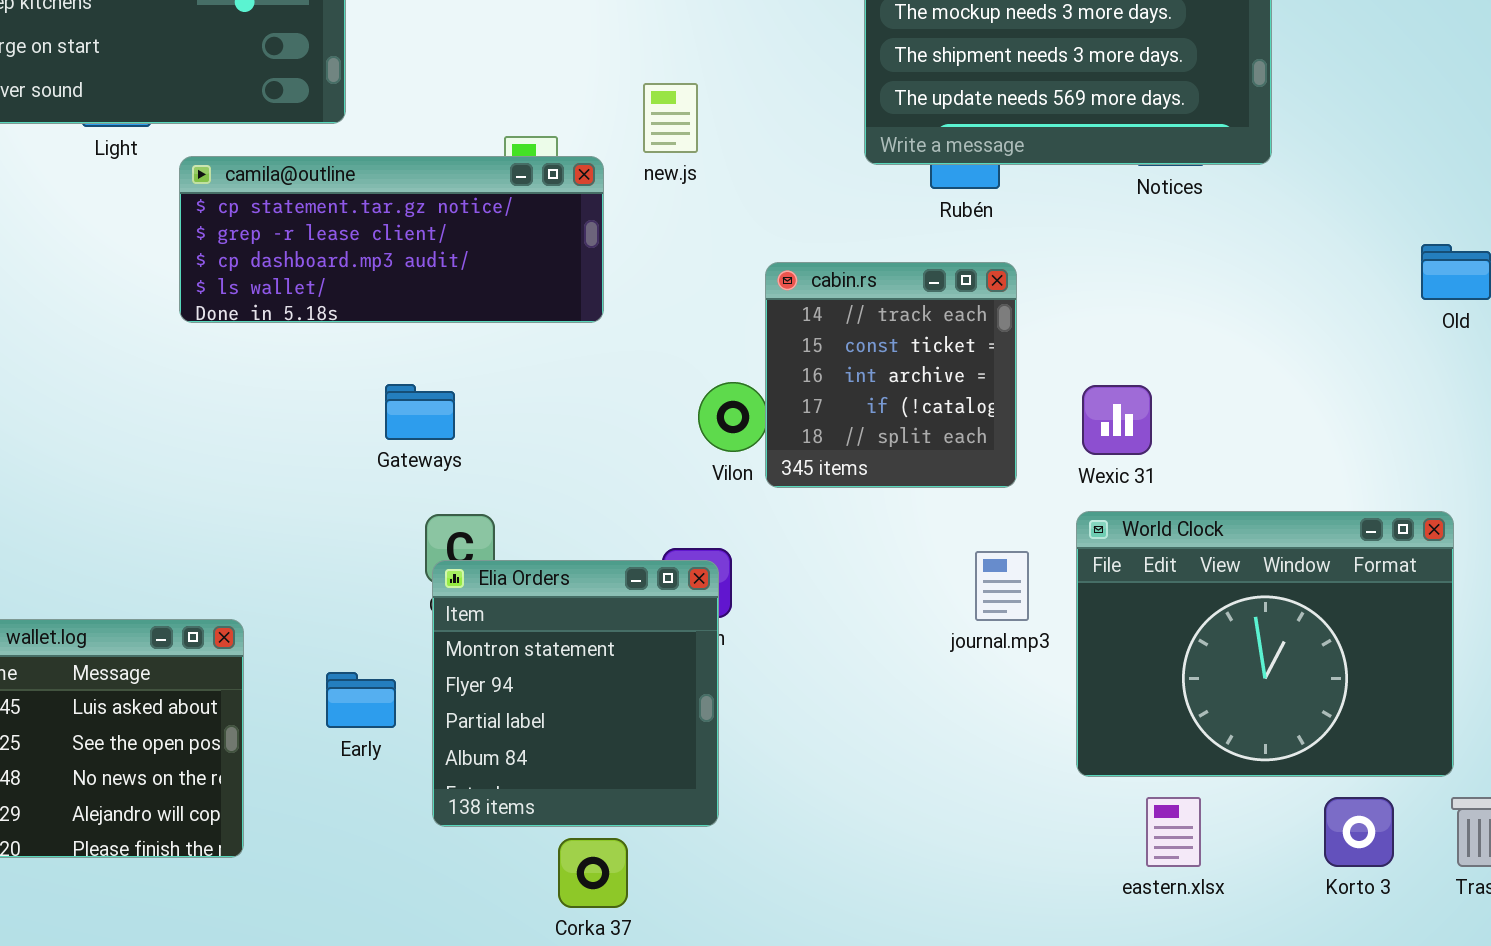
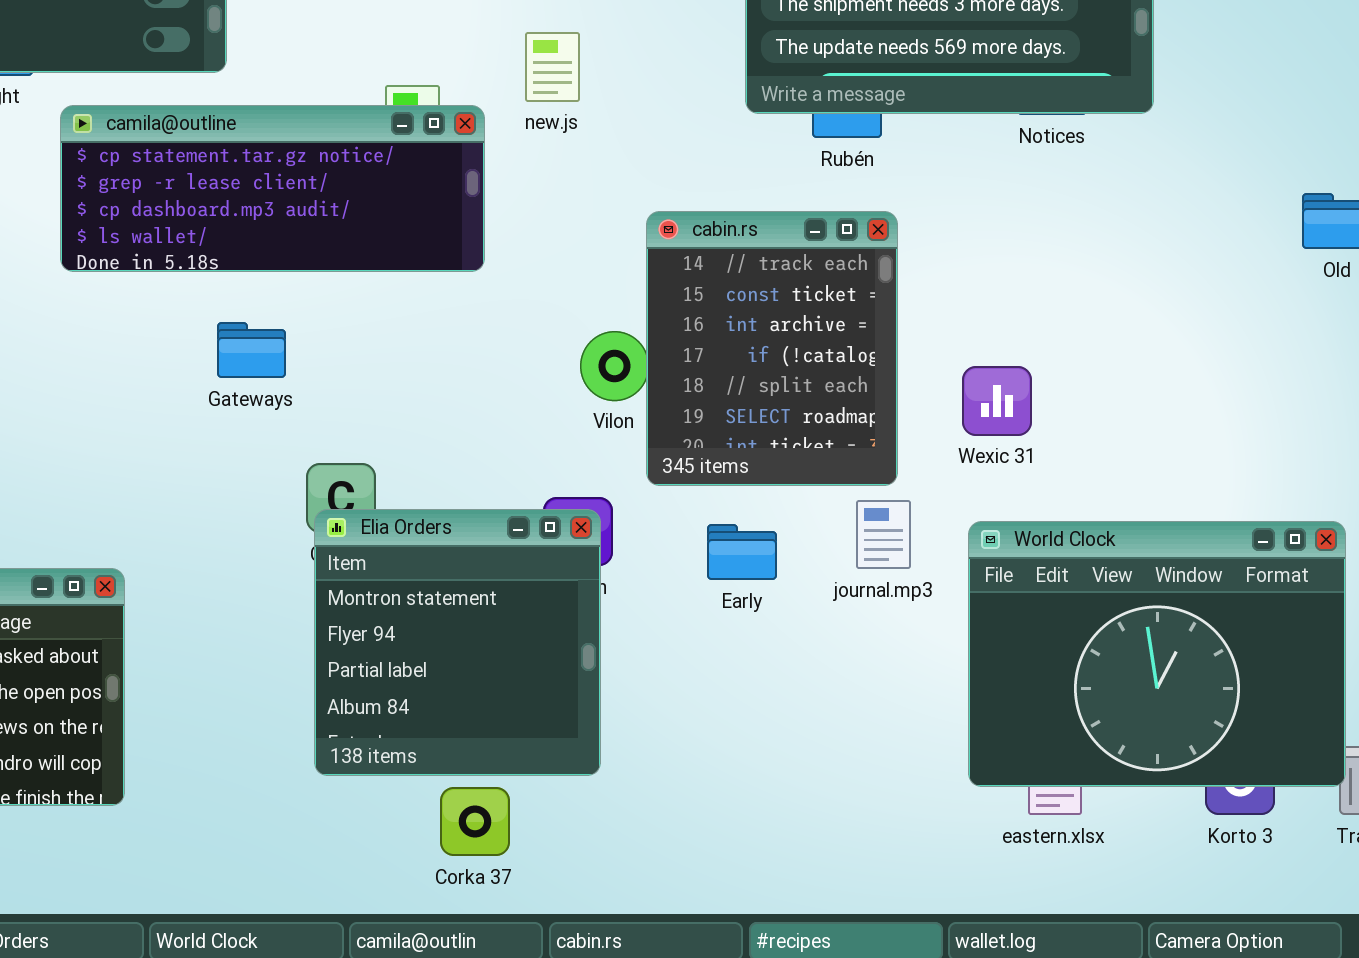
cabin.rs: [765,262,1017,488] -> [646,211,898,486], resized
Gateways: [385,384,455,440] -> [217,322,286,378], moved
Wexic 31: [1082,385,1152,455] -> [962,366,1032,436], moved
World Clock: [1076,511,1454,777] -> [968,521,1346,787], moved
Early: [326,672,396,728] -> [707,524,777,580], moved

